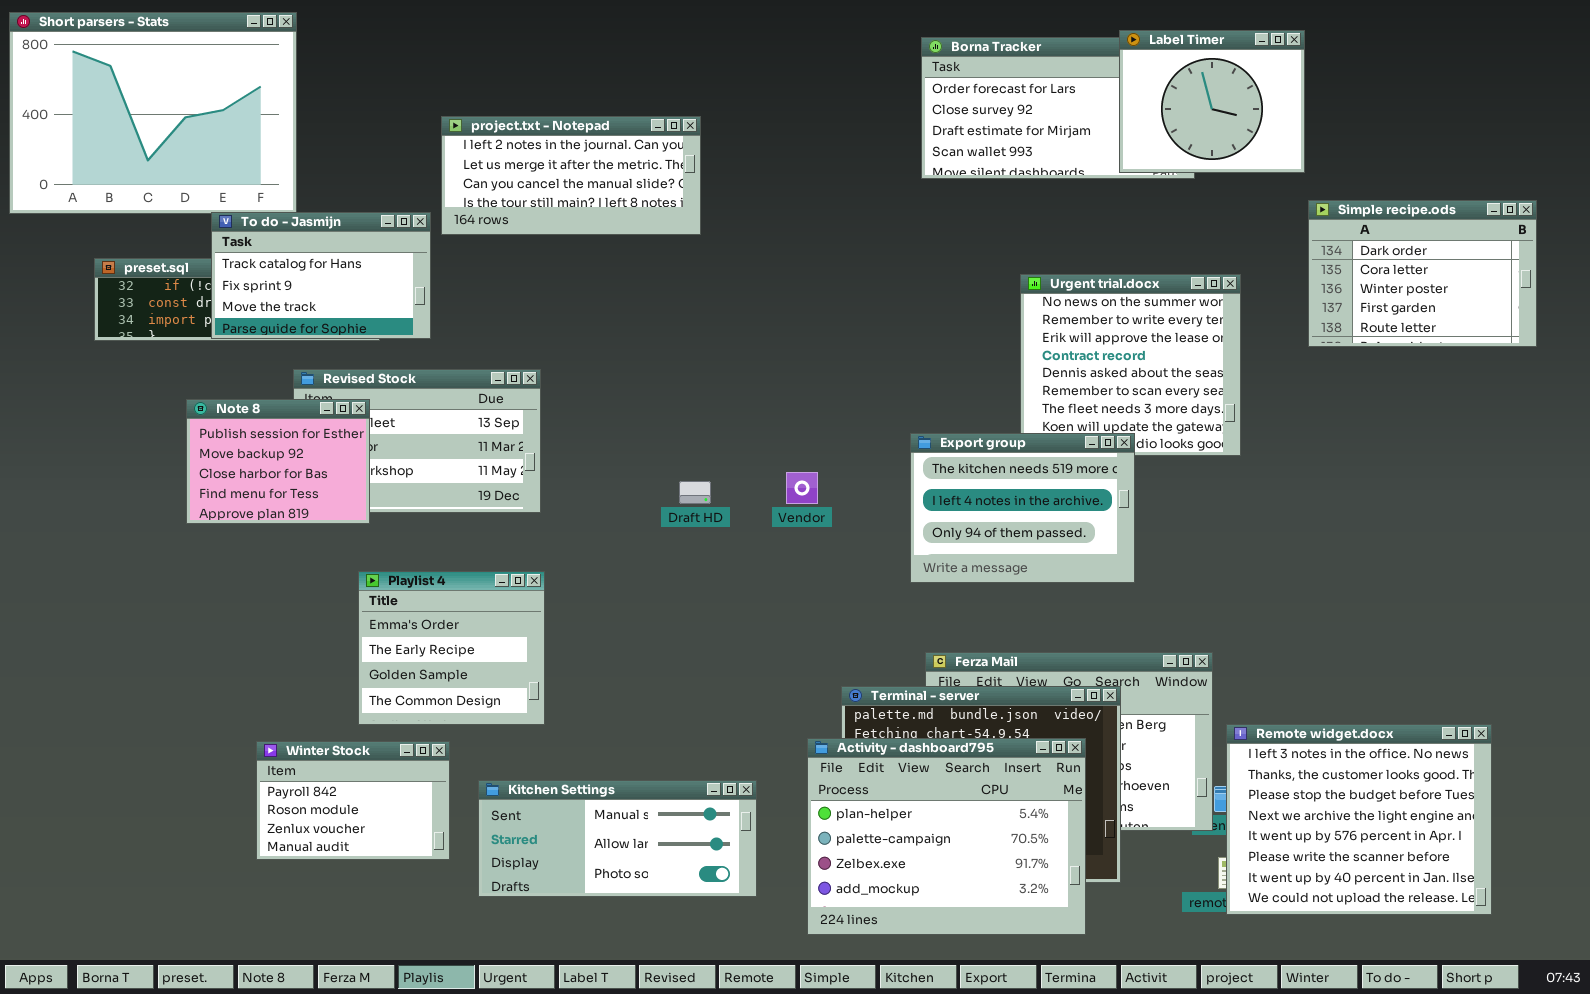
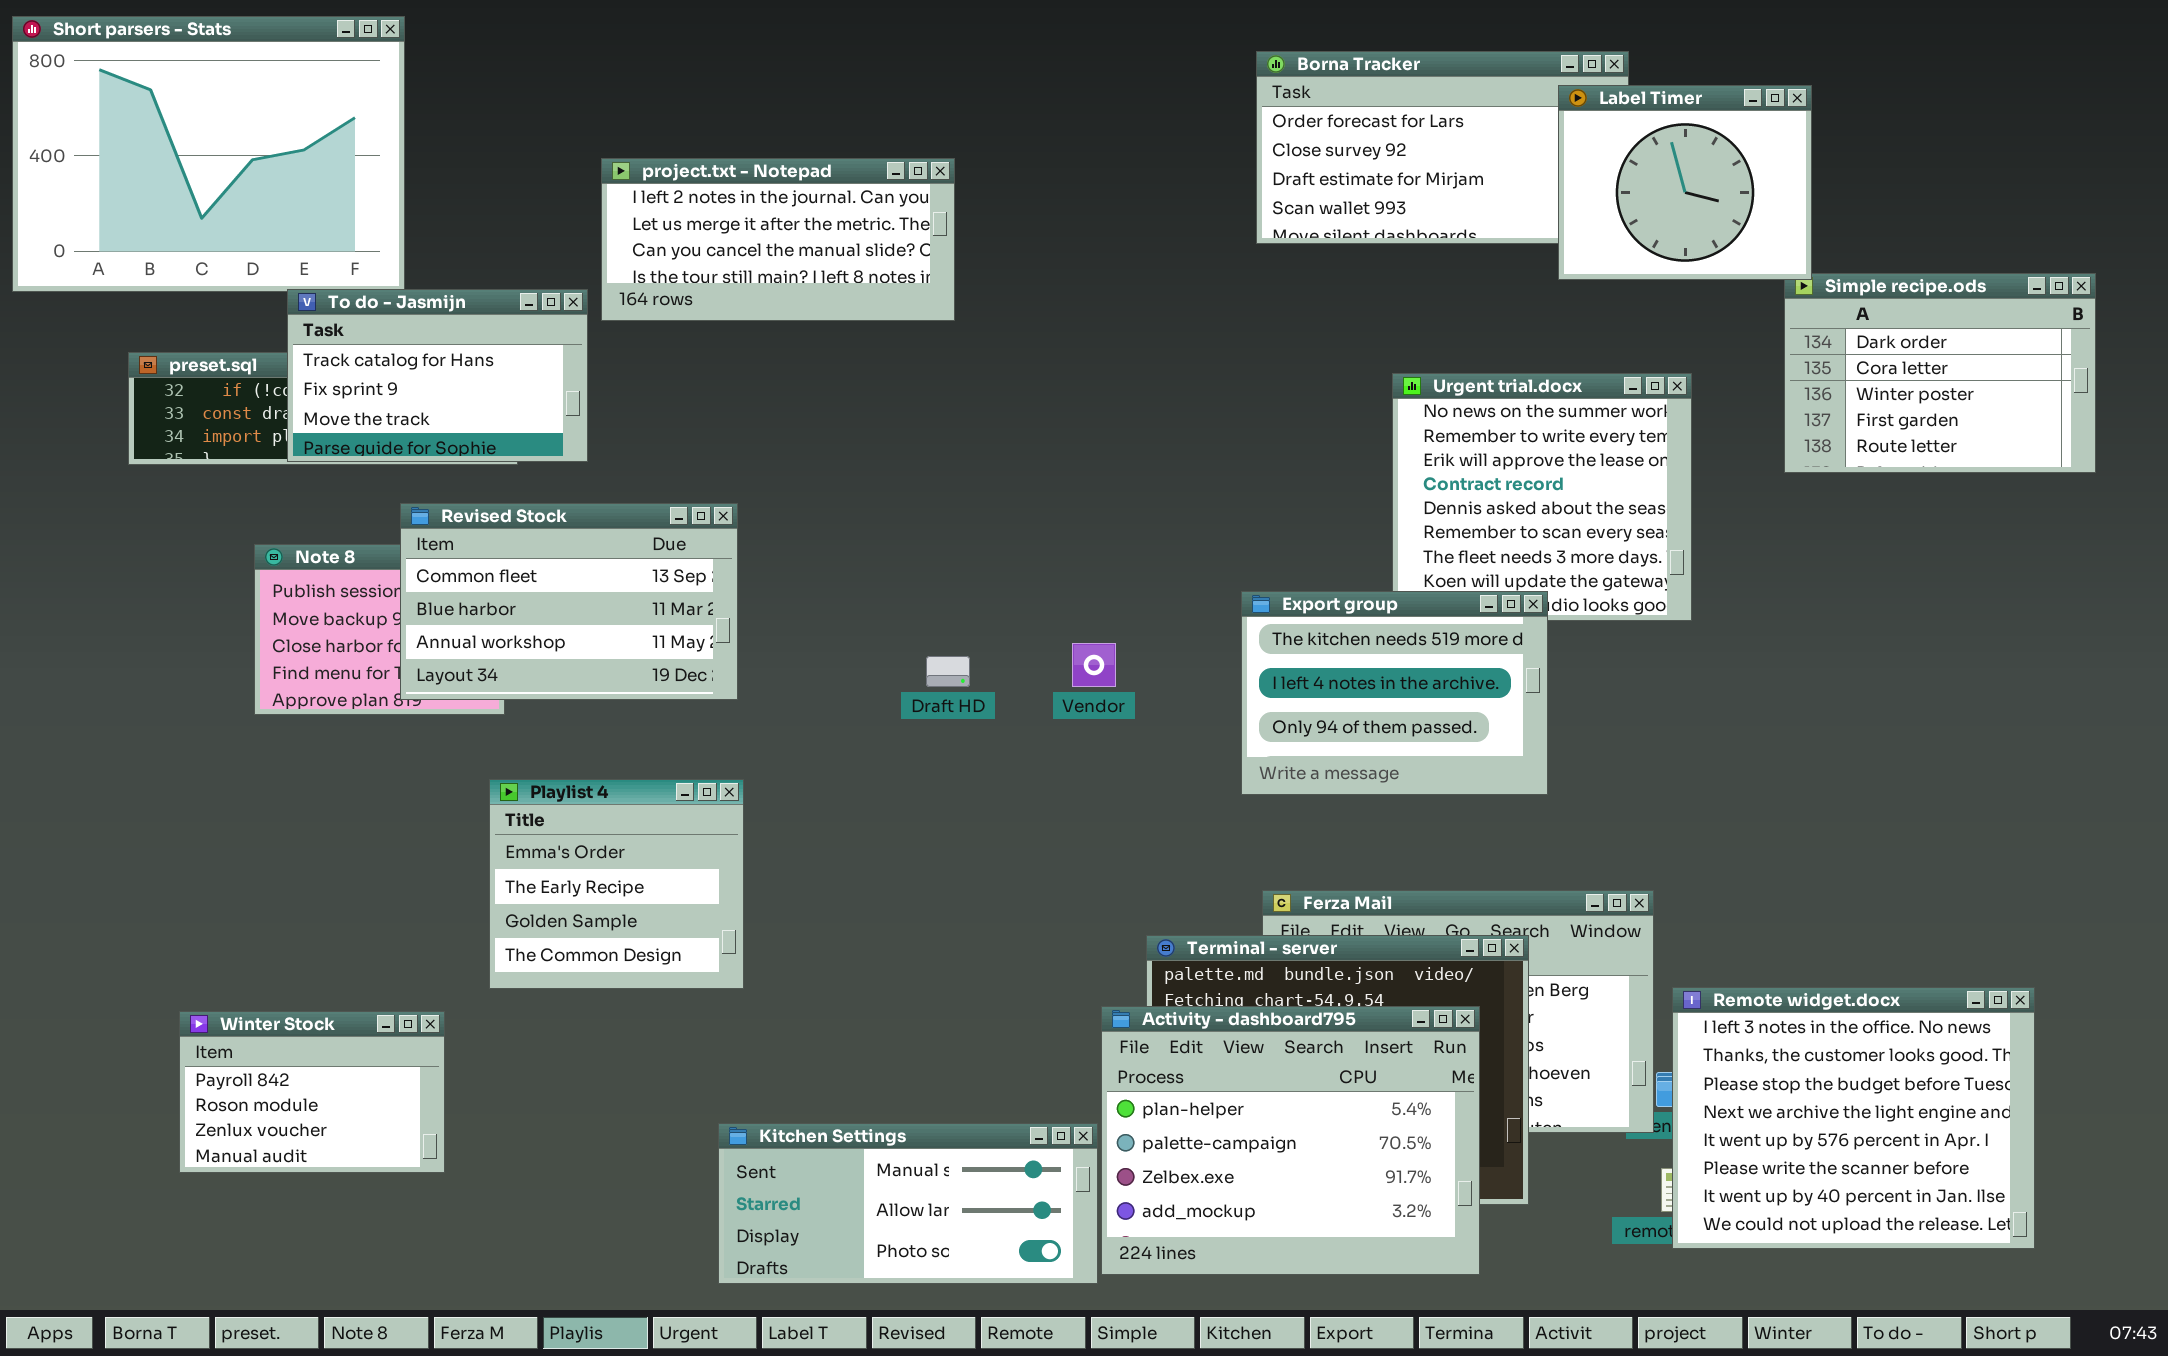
Label Timer: [1119,30,1305,173] -> [1558,85,1812,280], moved
Revised Stock: [293,369,541,513] -> [400,503,738,700], raised
Winter Stock: [256,741,450,860] -> [179,1011,445,1173], moved
Kitchen Settings: [478,780,757,897] -> [718,1123,1098,1284], moved

